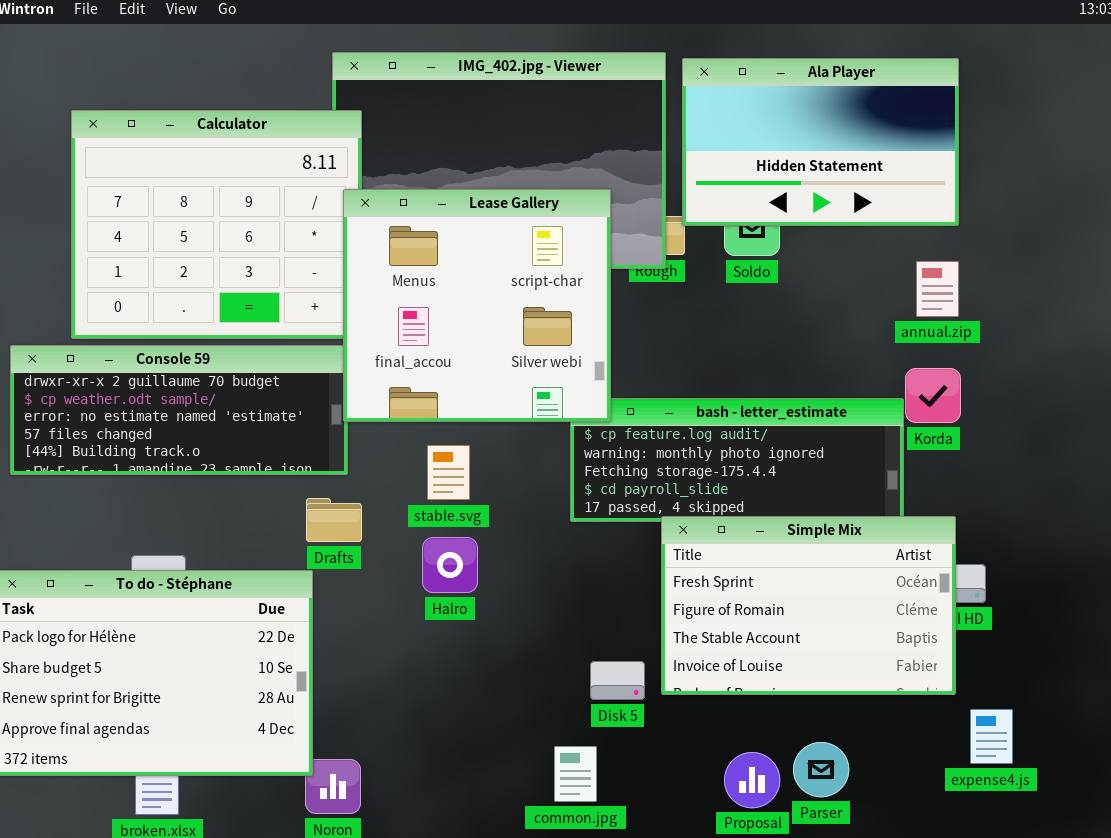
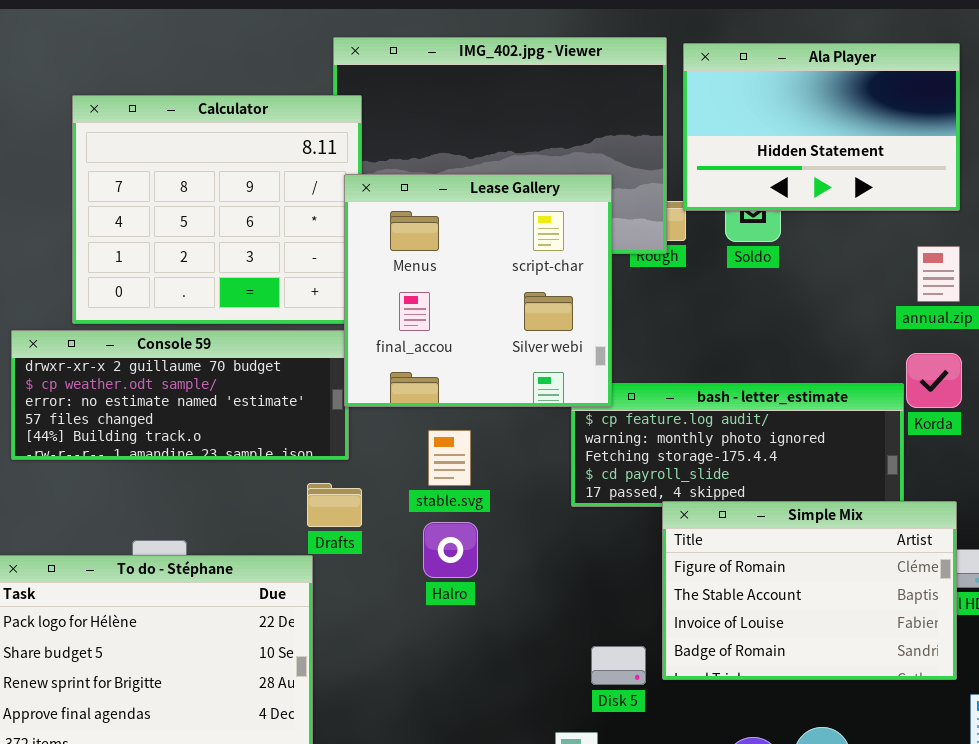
Simple Mix: [661,516,956,695] -> [662,501,957,680], scrolled down 1 row

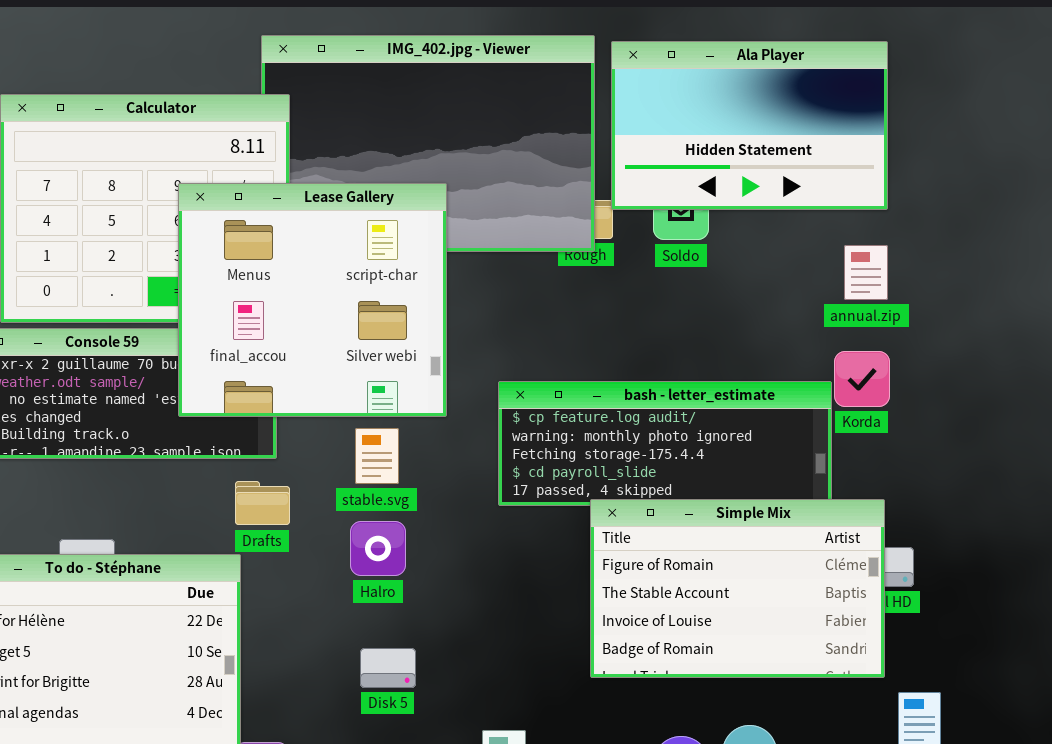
Lease Gallery: [344,174,612,407] -> [178,183,447,417], moved
Disk 5: [591,646,646,685] -> [360,648,416,688], moved

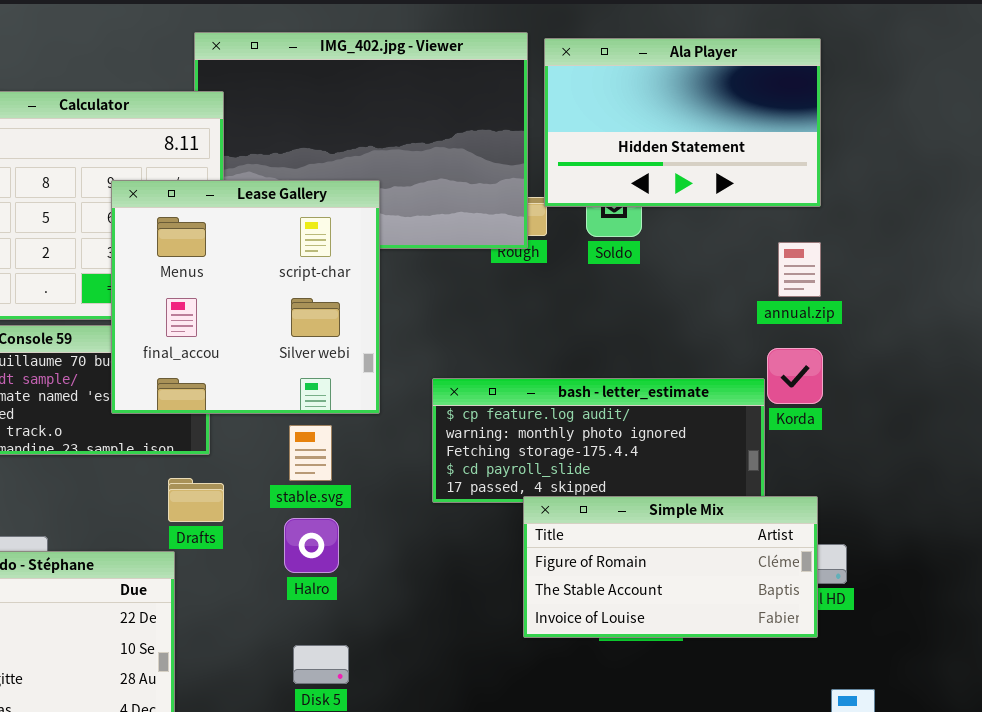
Simple Mix: [590,499,885,678] -> [523,496,818,638], resized

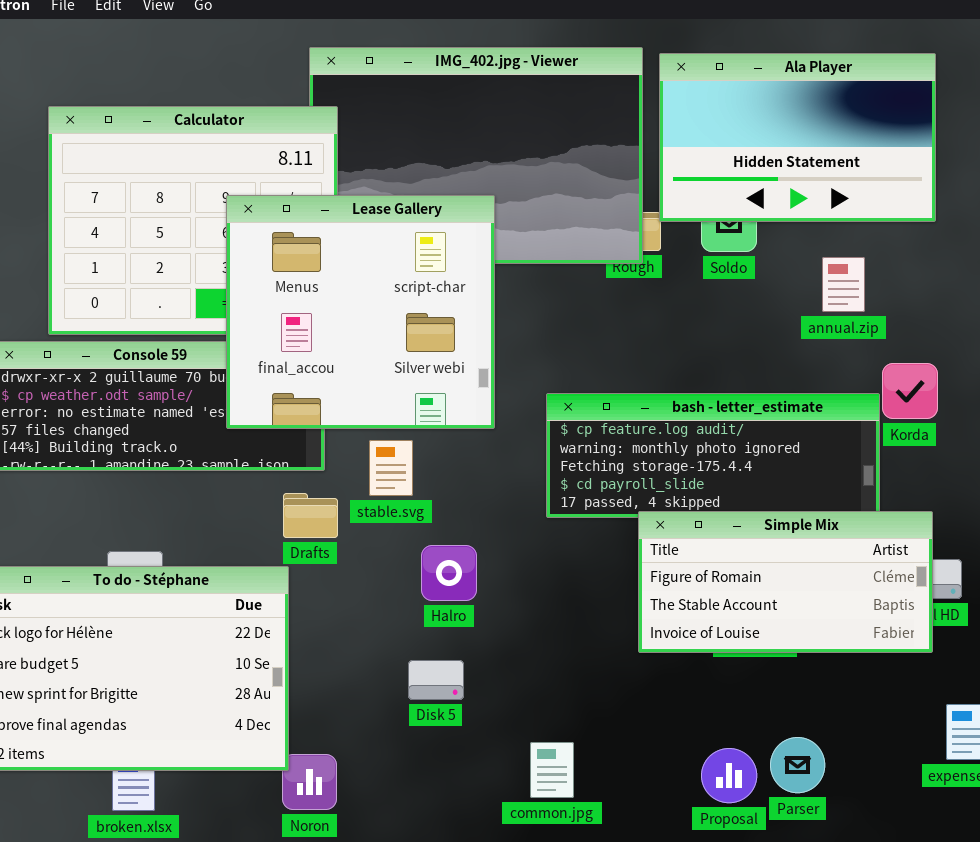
annual.zip: [778,242,821,297] -> [822,257,865,312], moved
stable.svg: [289,425,332,481] -> [369,440,413,496], moved
Halro: [284,518,339,573] -> [421,545,477,601], moved

